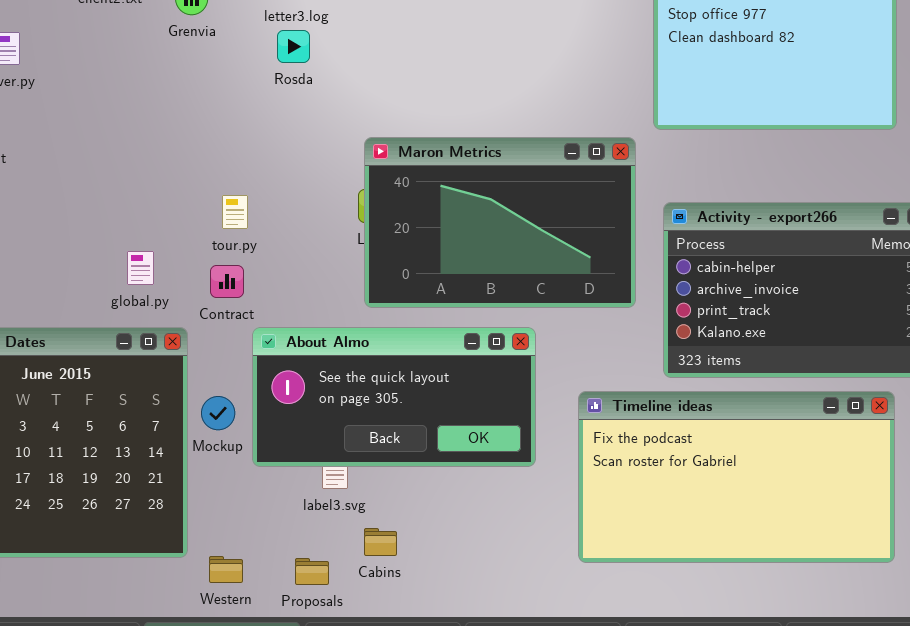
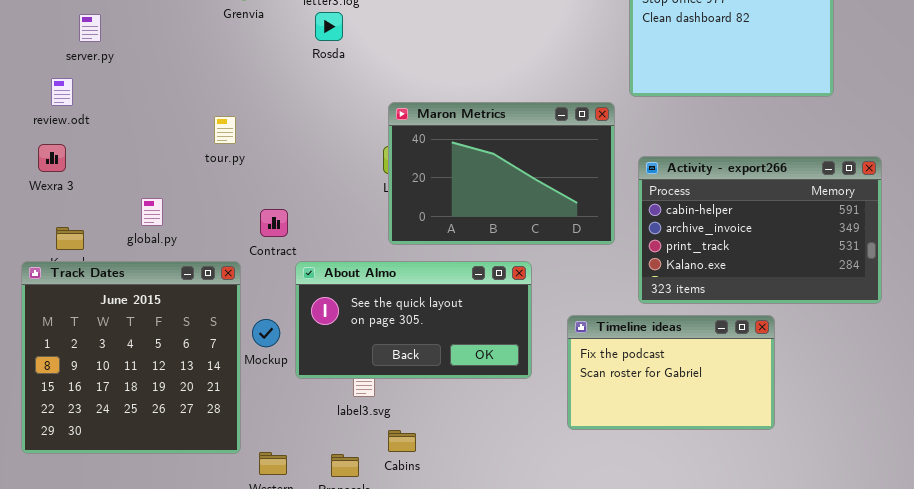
tour.py: [222,195,248,229] -> [214,116,236,144], moved
global.py: [127,251,154,285] -> [141,198,163,226], moved
Timeline ideas: [578,391,895,563] -> [567,315,775,430], resized

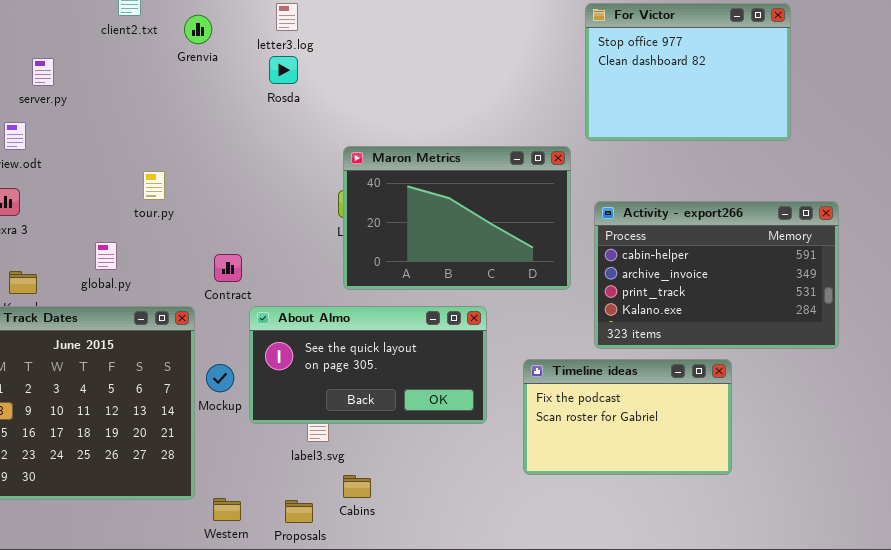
tour.py: [214,116,236,144] -> [143,171,165,200], moved

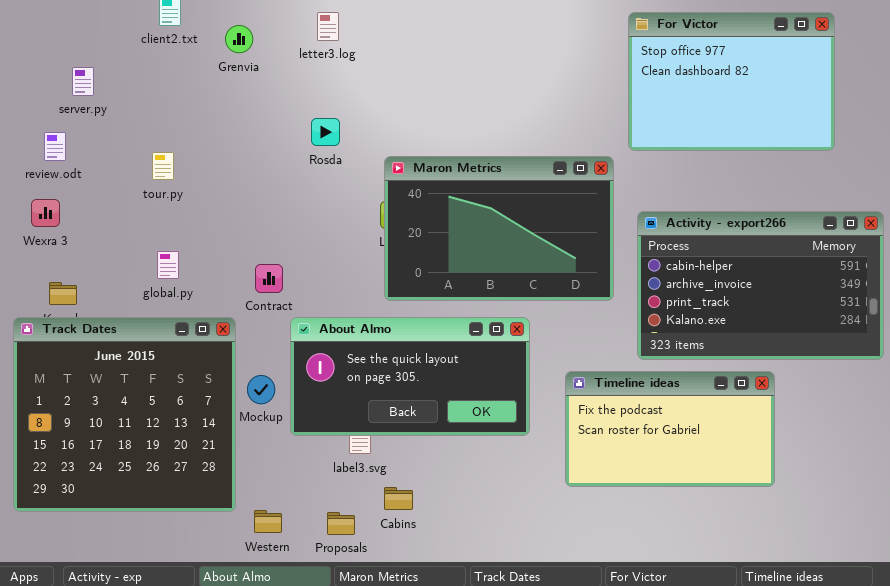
Rosda: [269,56,298,84] -> [311,118,340,146], moved
tour.py: [143,171,165,200] -> [152,152,174,180], moved
global.py: [95,242,117,270] -> [157,251,179,279], moved

